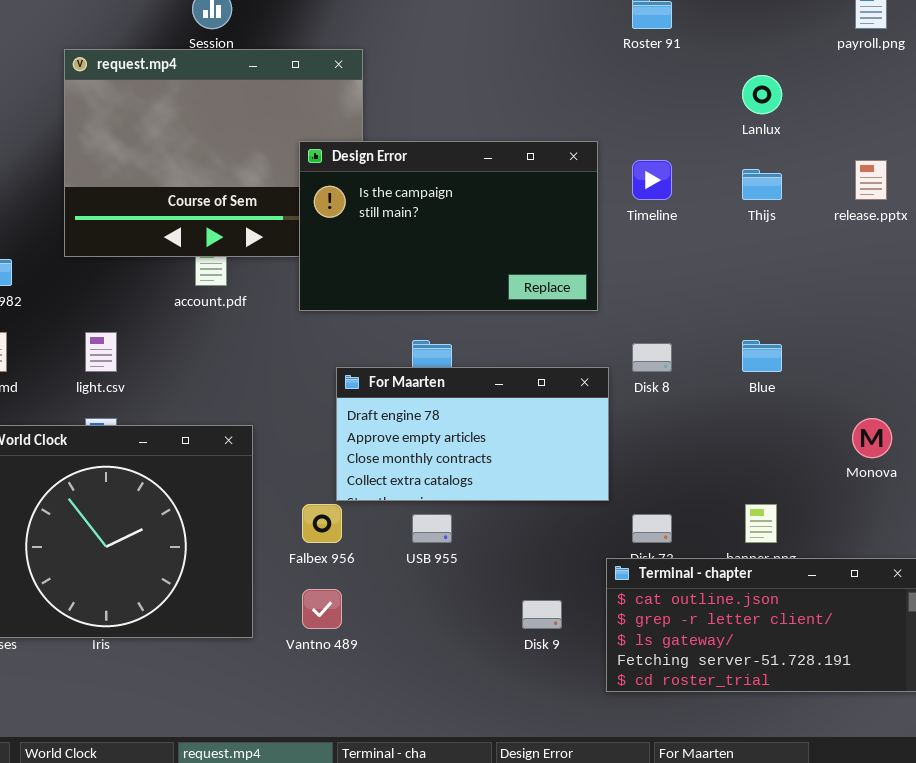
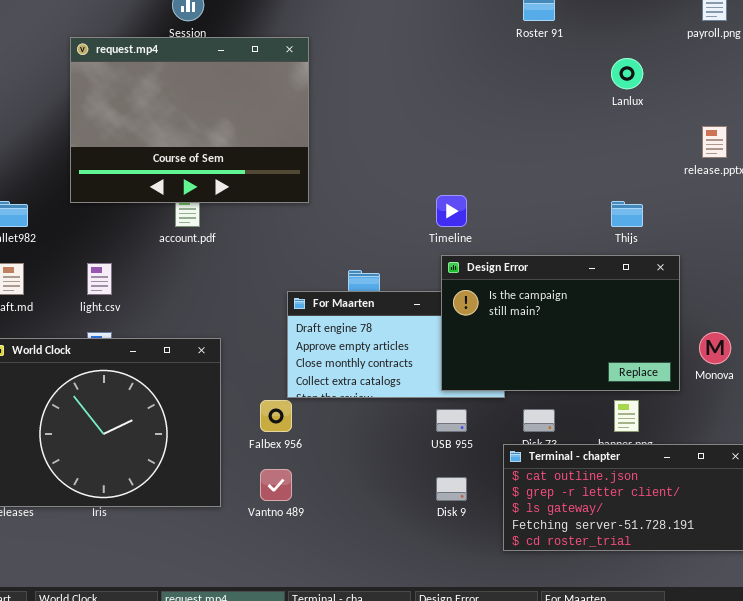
Design Error: [299,141,598,311] -> [441,255,680,391], moved
Timeline: [632,160,672,200] -> [436,195,467,227], moved
Thijs: [742,169,782,200] -> [611,201,643,227], moved
USB 955: [412,514,452,543] -> [436,409,467,432], moved

